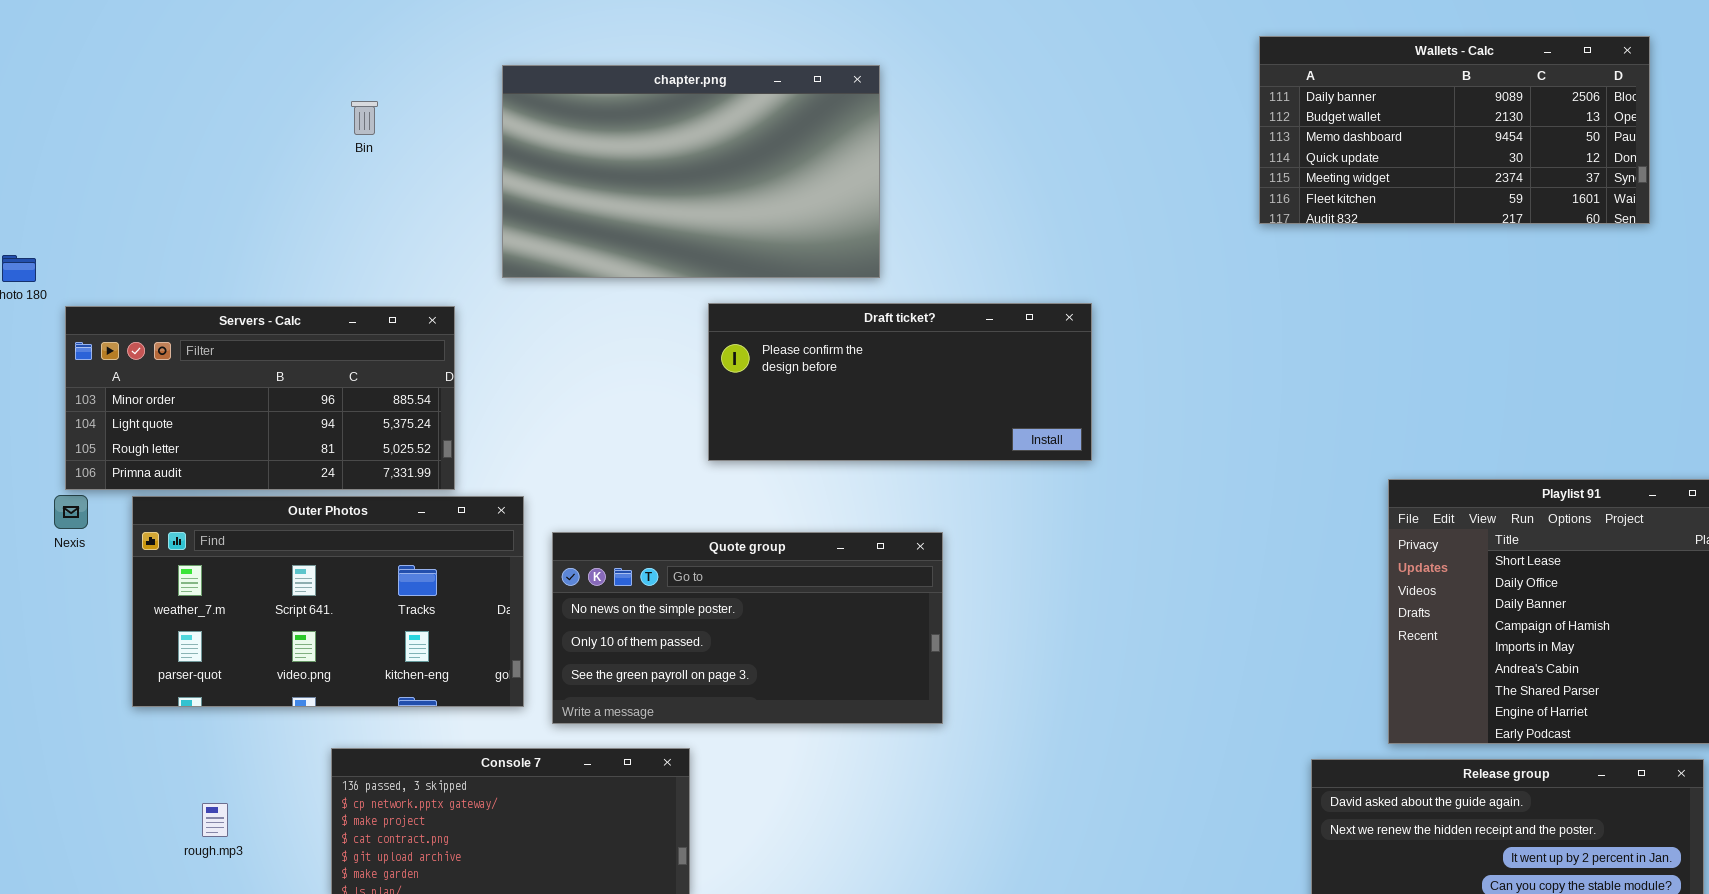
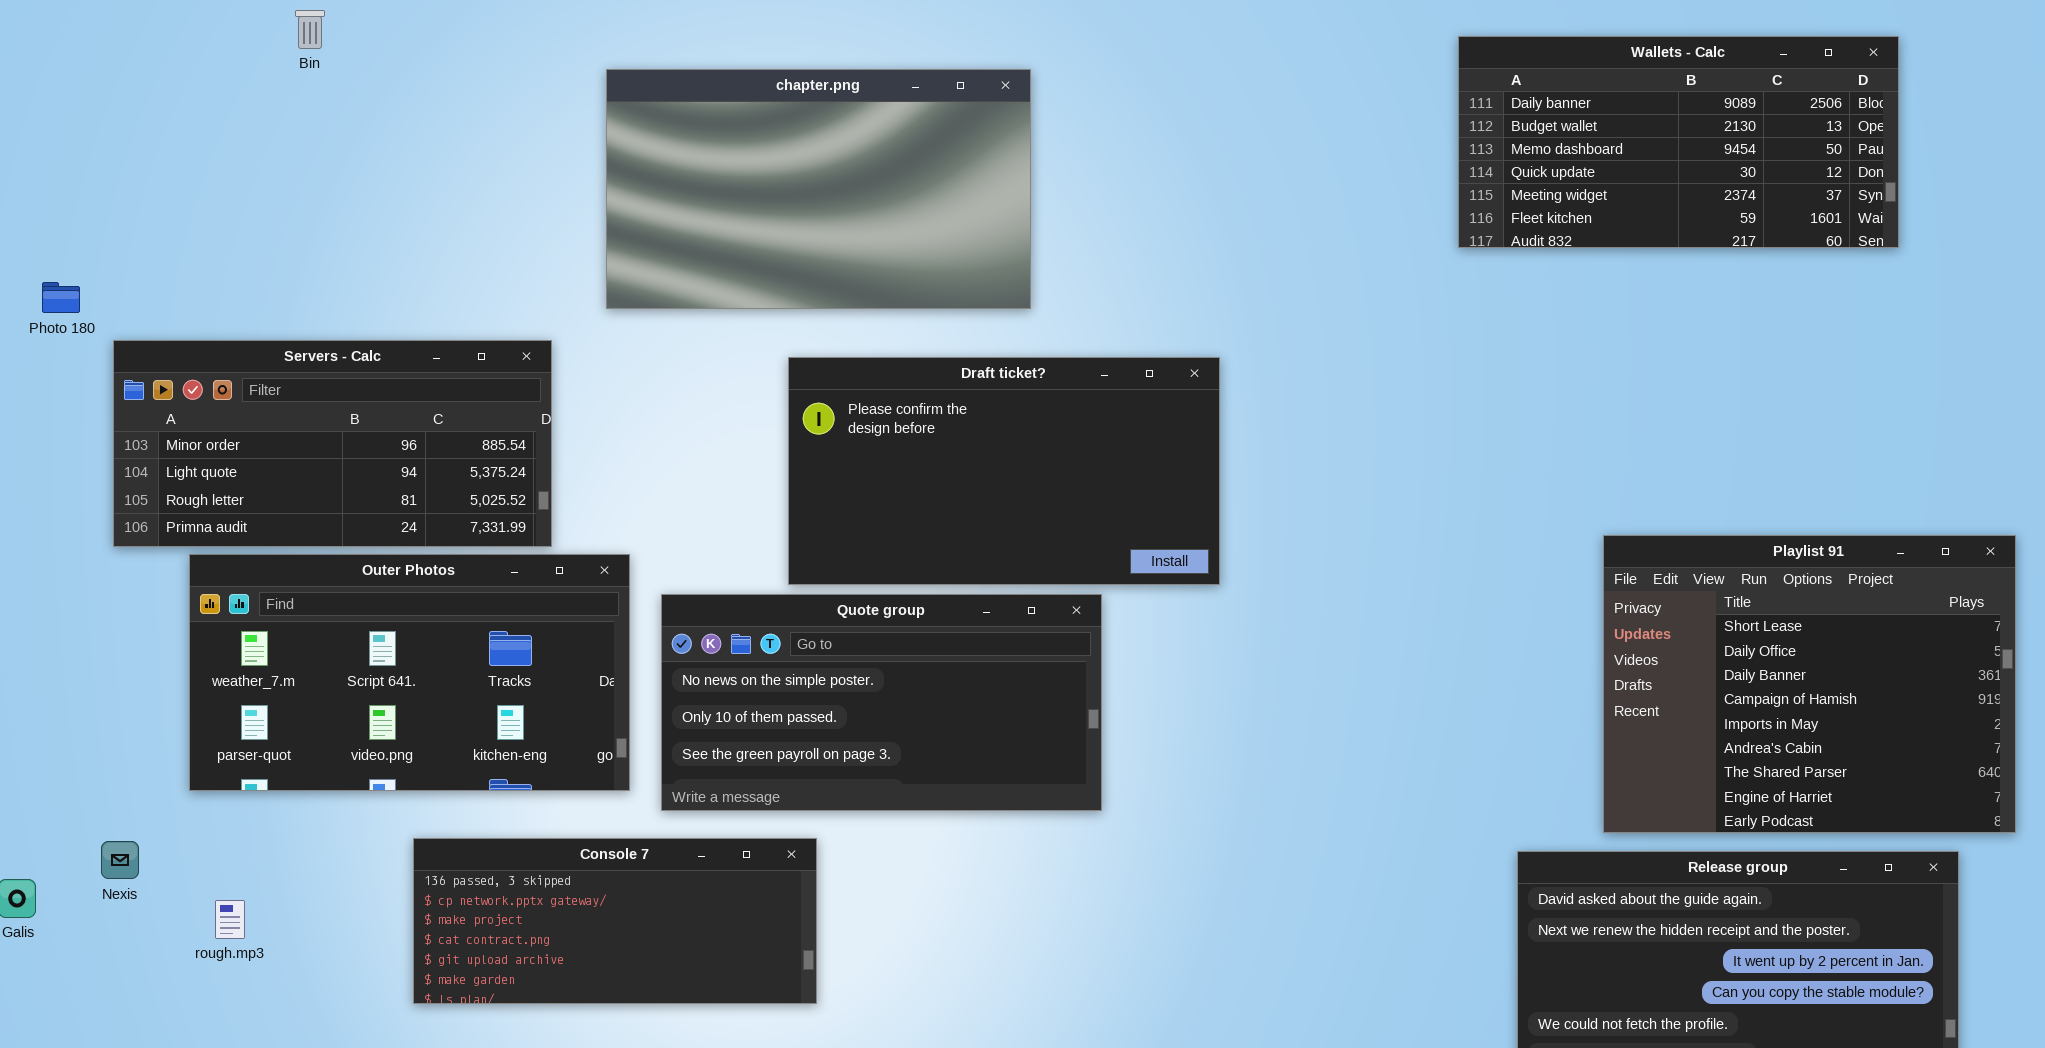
Bin: [351,101,378,135] -> [295,10,325,49], moved
Draft ticket?: [708,303,1092,461] -> [788,357,1220,585], moved, resized
Nexis: [54,495,88,529] -> [101,841,139,879], moved
rough.mp3: [202,803,228,837] -> [215,900,245,939], moved

